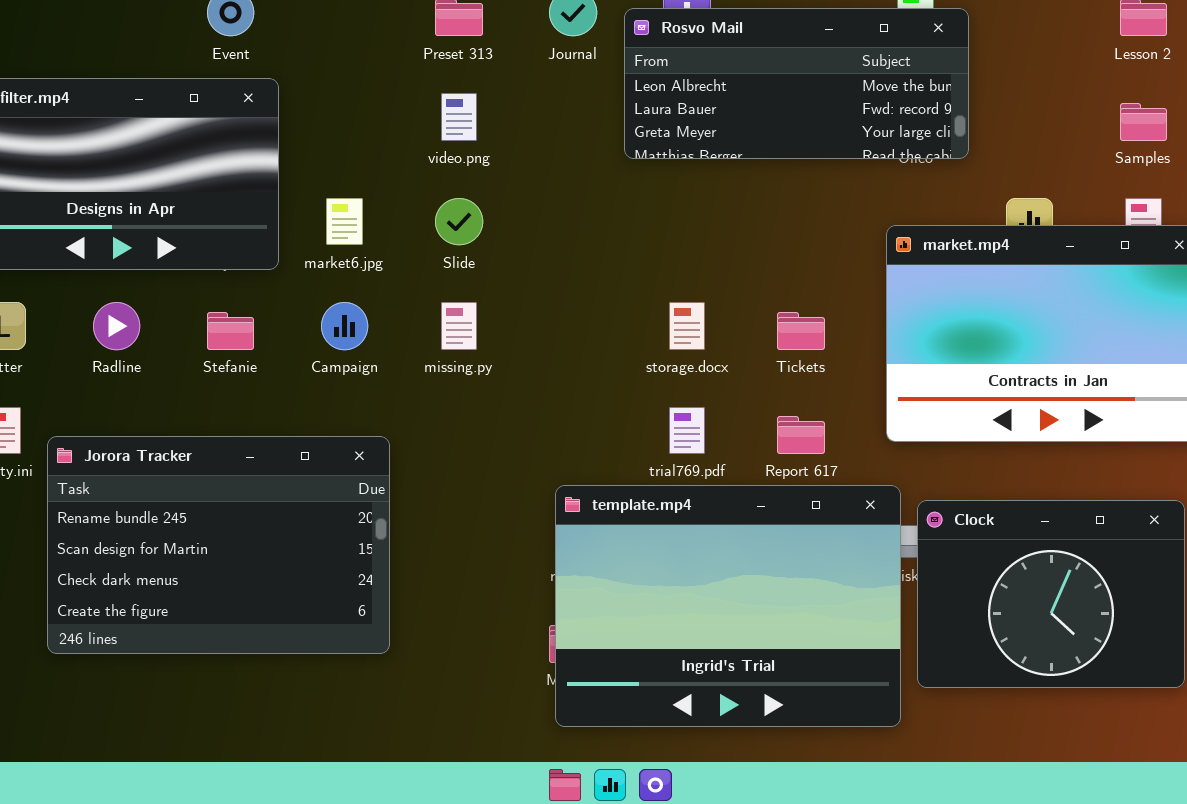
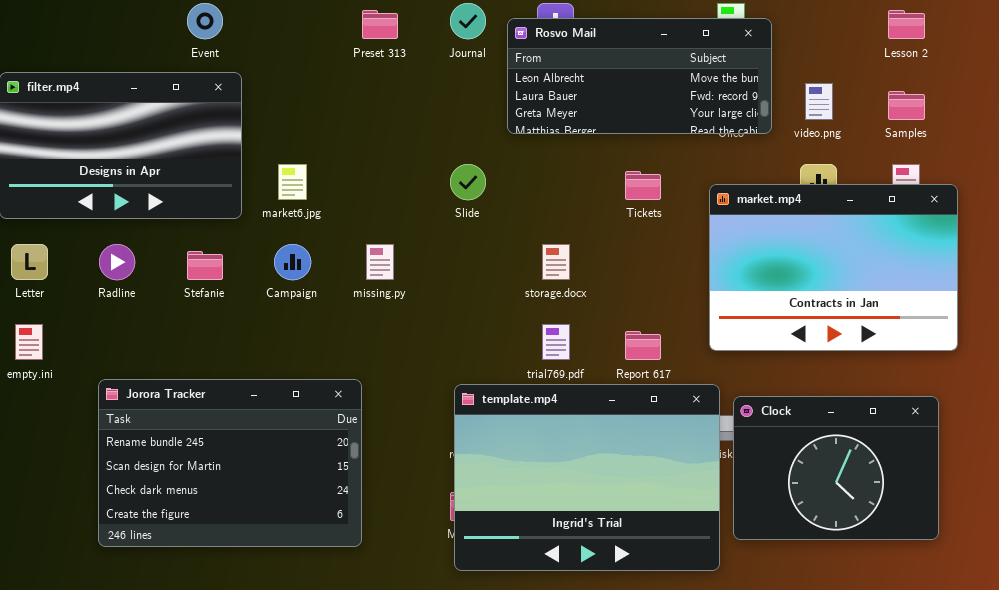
video.png: [441,93,477,141] -> [805,83,833,120], moved
Slide: [435,198,483,245] -> [450,164,486,200], moved
Tickets: [777,312,825,350] -> [625,171,661,200], moved
Jorora Tracker: [47,436,390,654] -> [98,379,362,547], moved

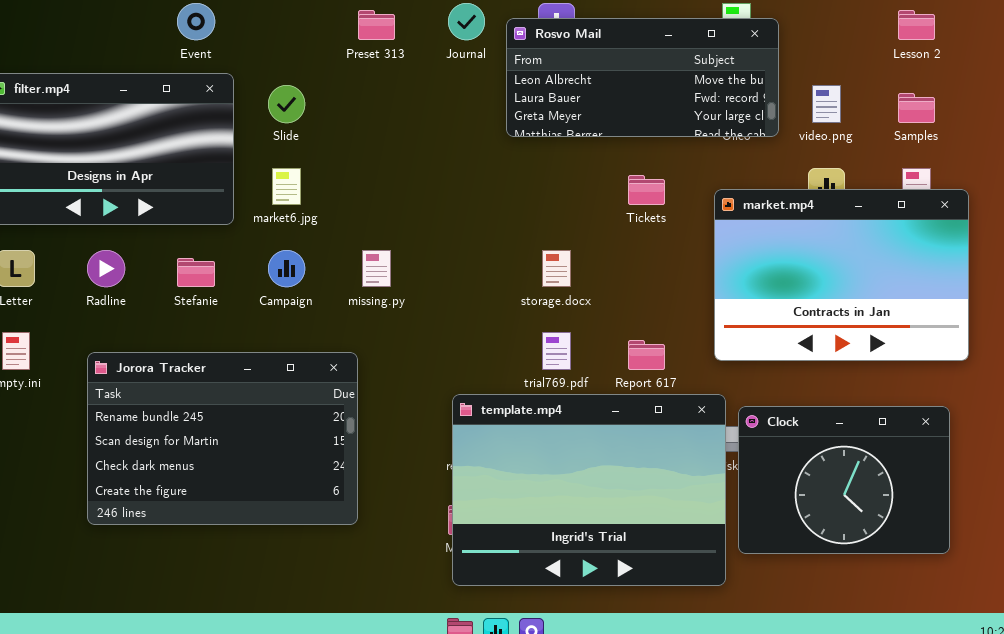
Slide: [450,164,486,200] -> [268,85,305,123], moved
Jorora Tracker: [98,379,362,547] -> [87,352,358,525], moved

